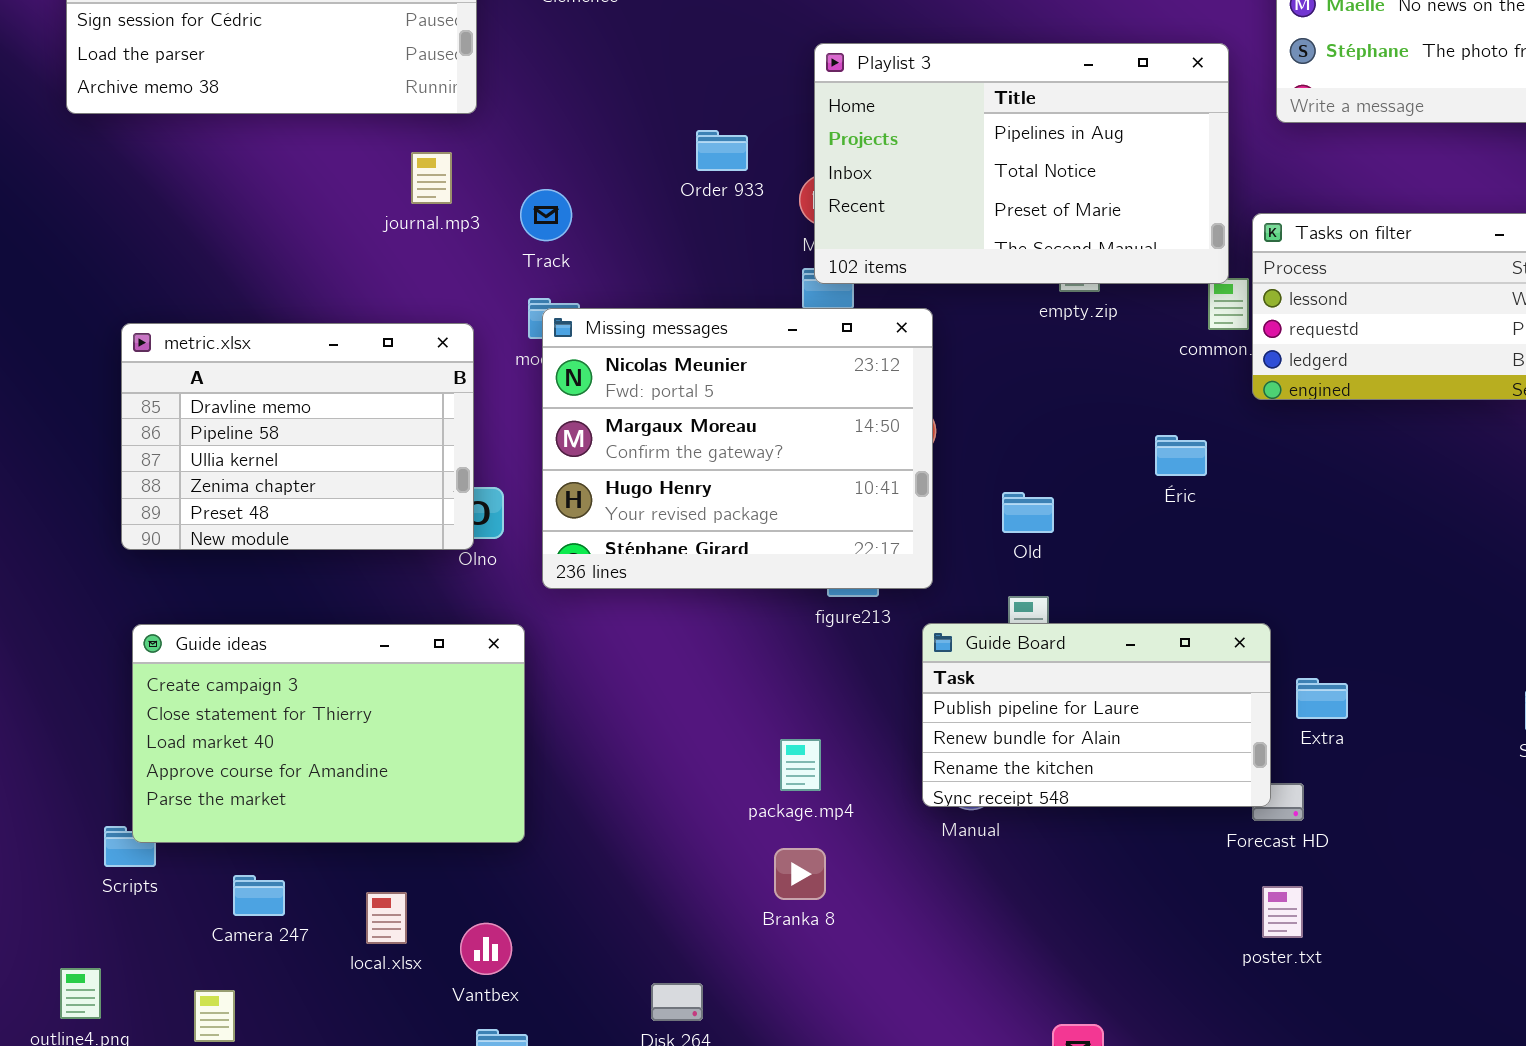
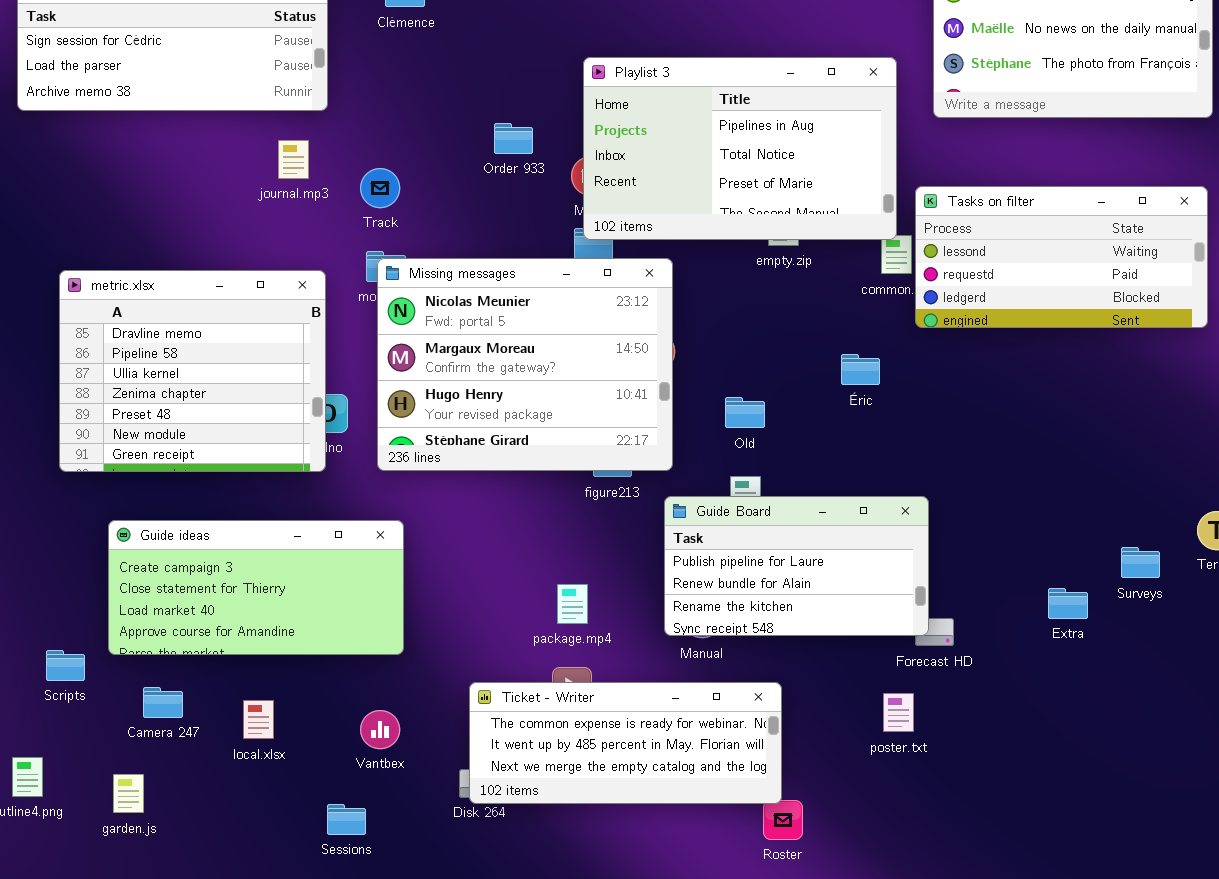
metric.xlsx: [121,323,474,550] -> [59,270,326,472], resized
Guide ideas: [132,624,525,843] -> [108,520,404,655], moved, resized
Extra: [1296,678,1348,719] -> [1048,588,1088,619], moved
Ticket - Writer: none -> [469,682,782,804], opened
poster.txt: [1262,886,1303,938] -> [883,693,914,732], moved
Vantbex: [460,923,512,975] -> [360,710,400,749], moved

